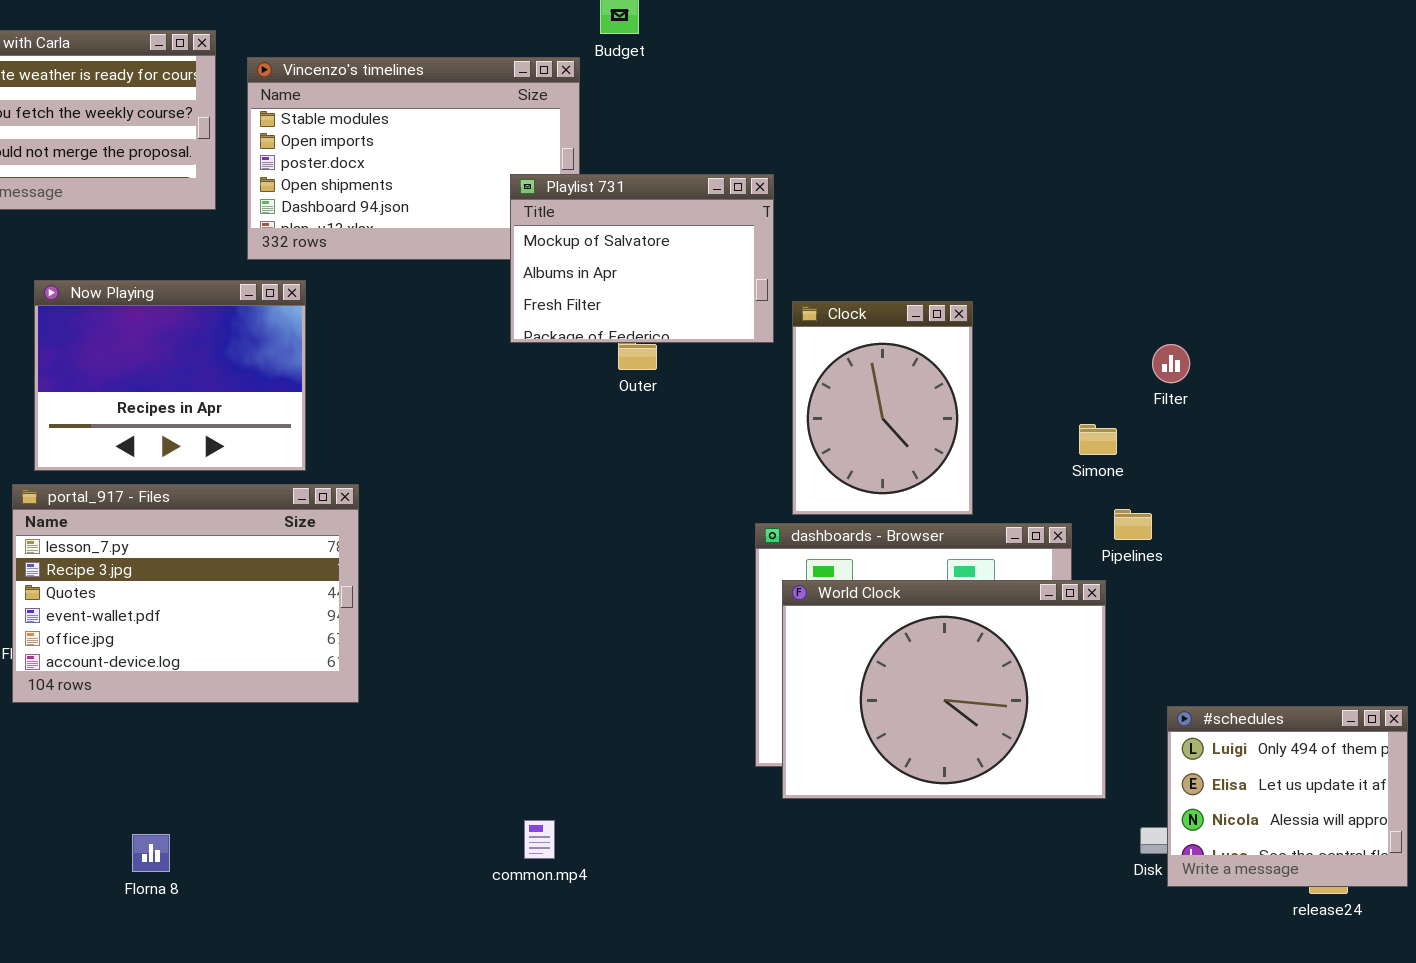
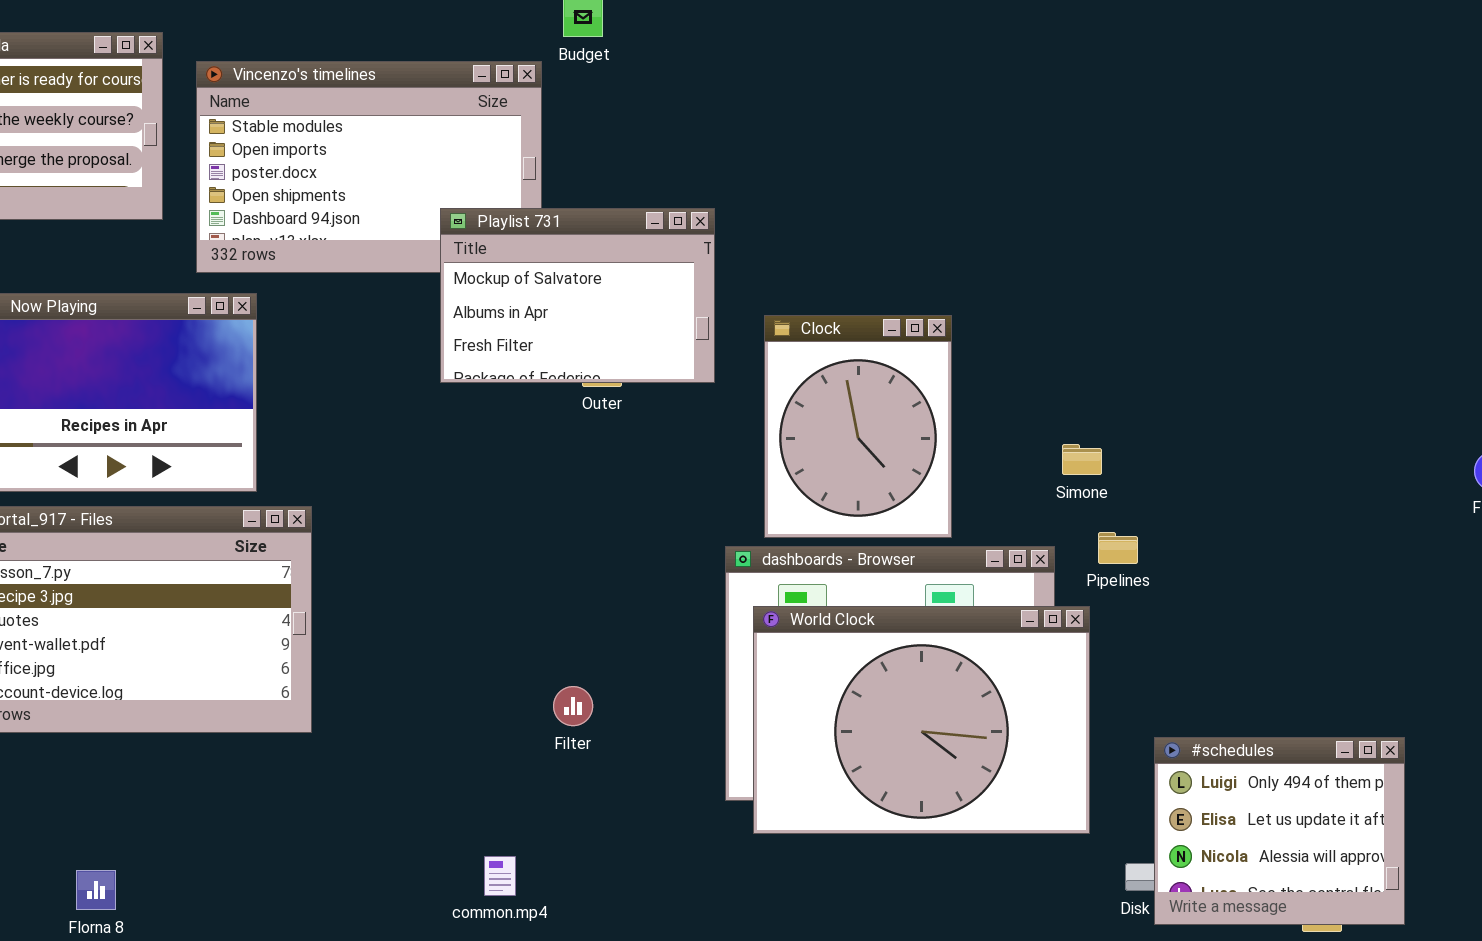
Playlist 731: [510,174,774,343] -> [440,208,715,383], moved
Filter: [1152,344,1190,383] -> [553,686,593,726], moved

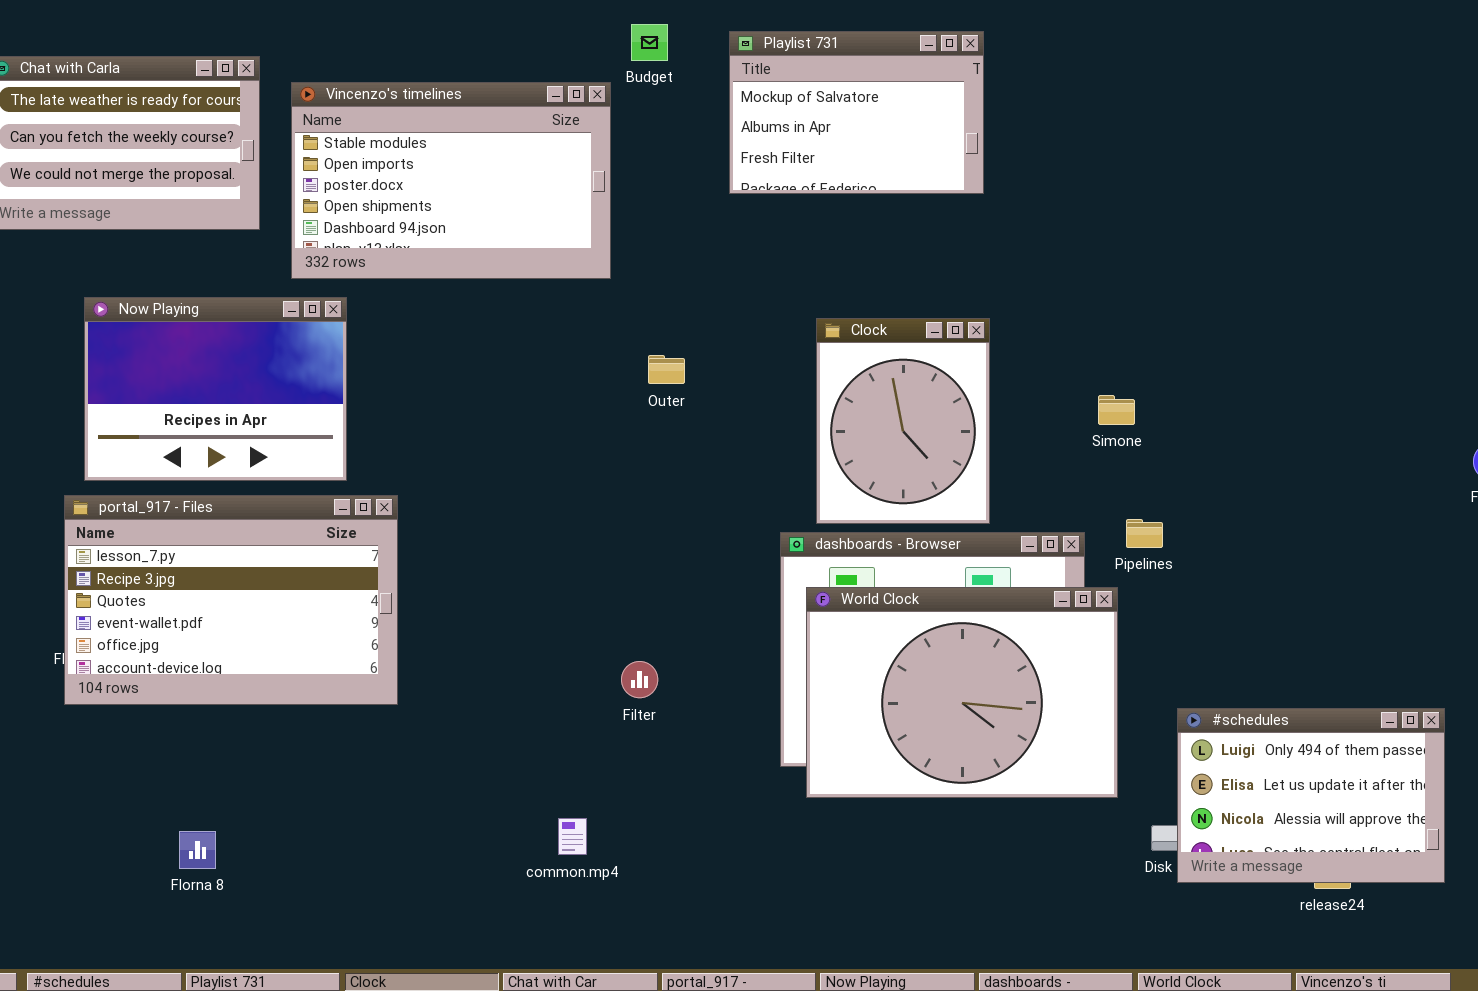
Playlist 731: [440,208,715,383] -> [729,31,984,194], moved
Simone: [1062,444,1102,475] -> [1098,395,1135,425], moved
#schedules: [1154,737,1405,925] -> [1177,708,1445,883], resized

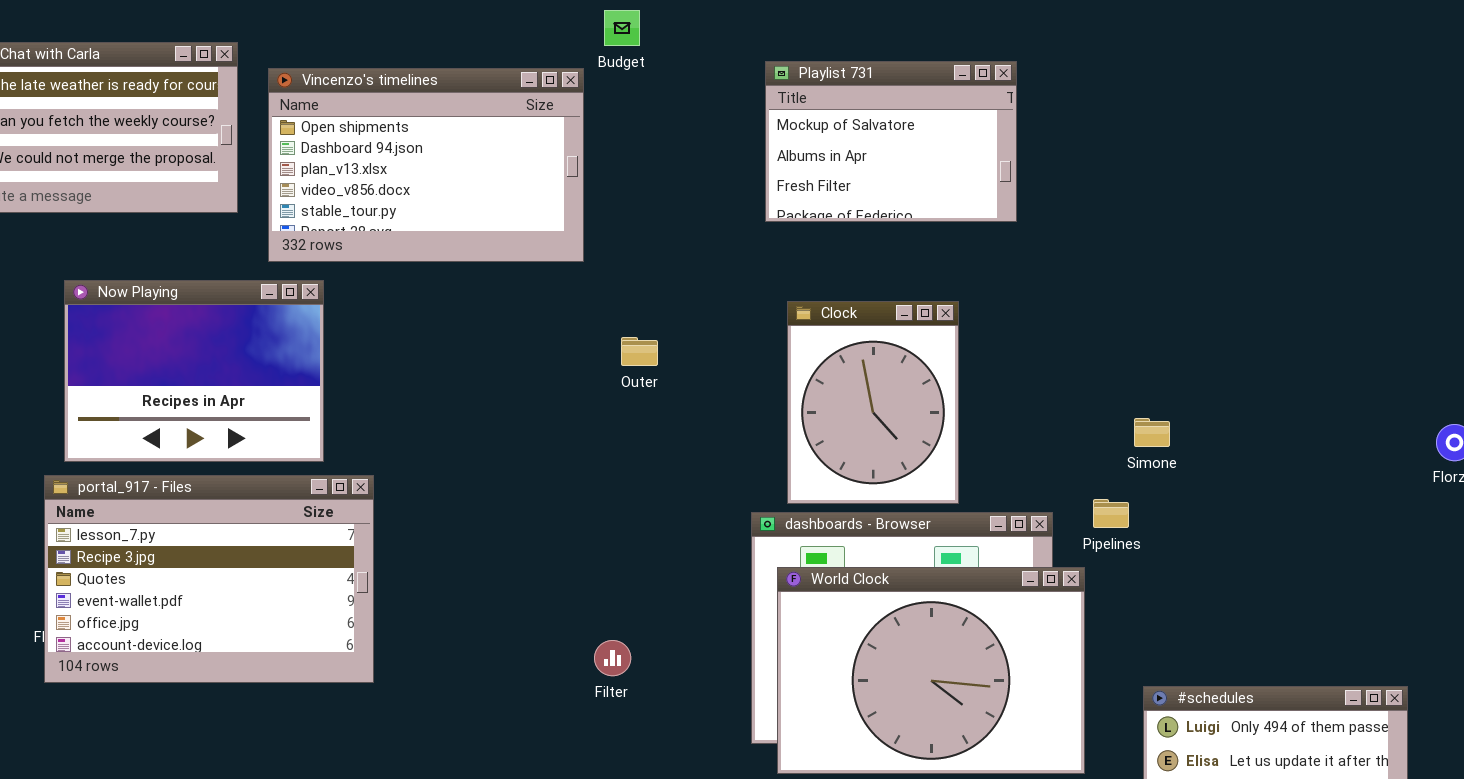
Playlist 731: [729,31,984,194] -> [765,61,1017,222], moved
Vincenzo's timelines: [291,82,611,279] -> [268,68,584,262], scrolled down 3 rows
Simone: [1098,395,1135,425] -> [1134,418,1170,447], moved

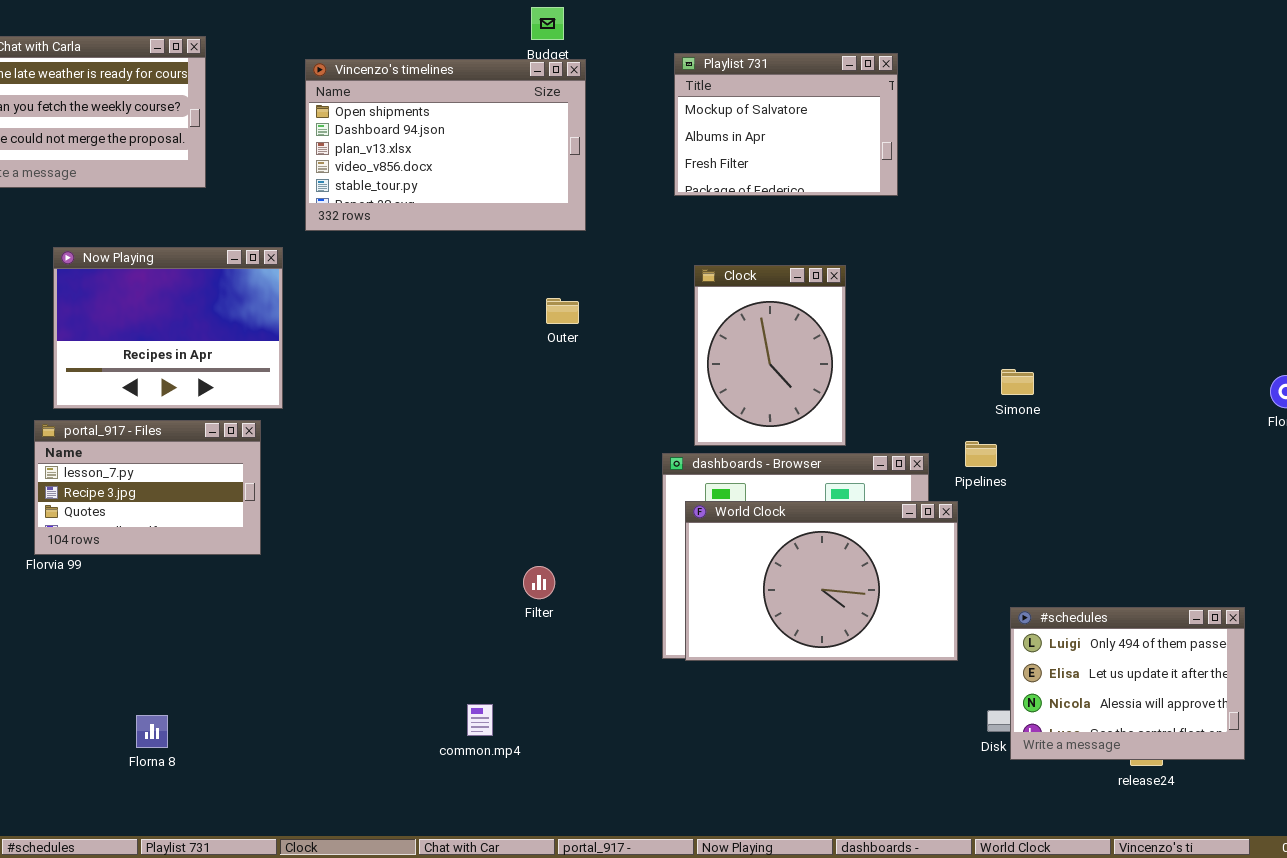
Vincenzo's timelines: [268,68,584,262] -> [305,59,586,231], moved
portal_917 - Files: [44,475,374,683] -> [34,420,261,555], resized
World Clock: [777,567,1085,774] -> [685,501,958,661], resized

